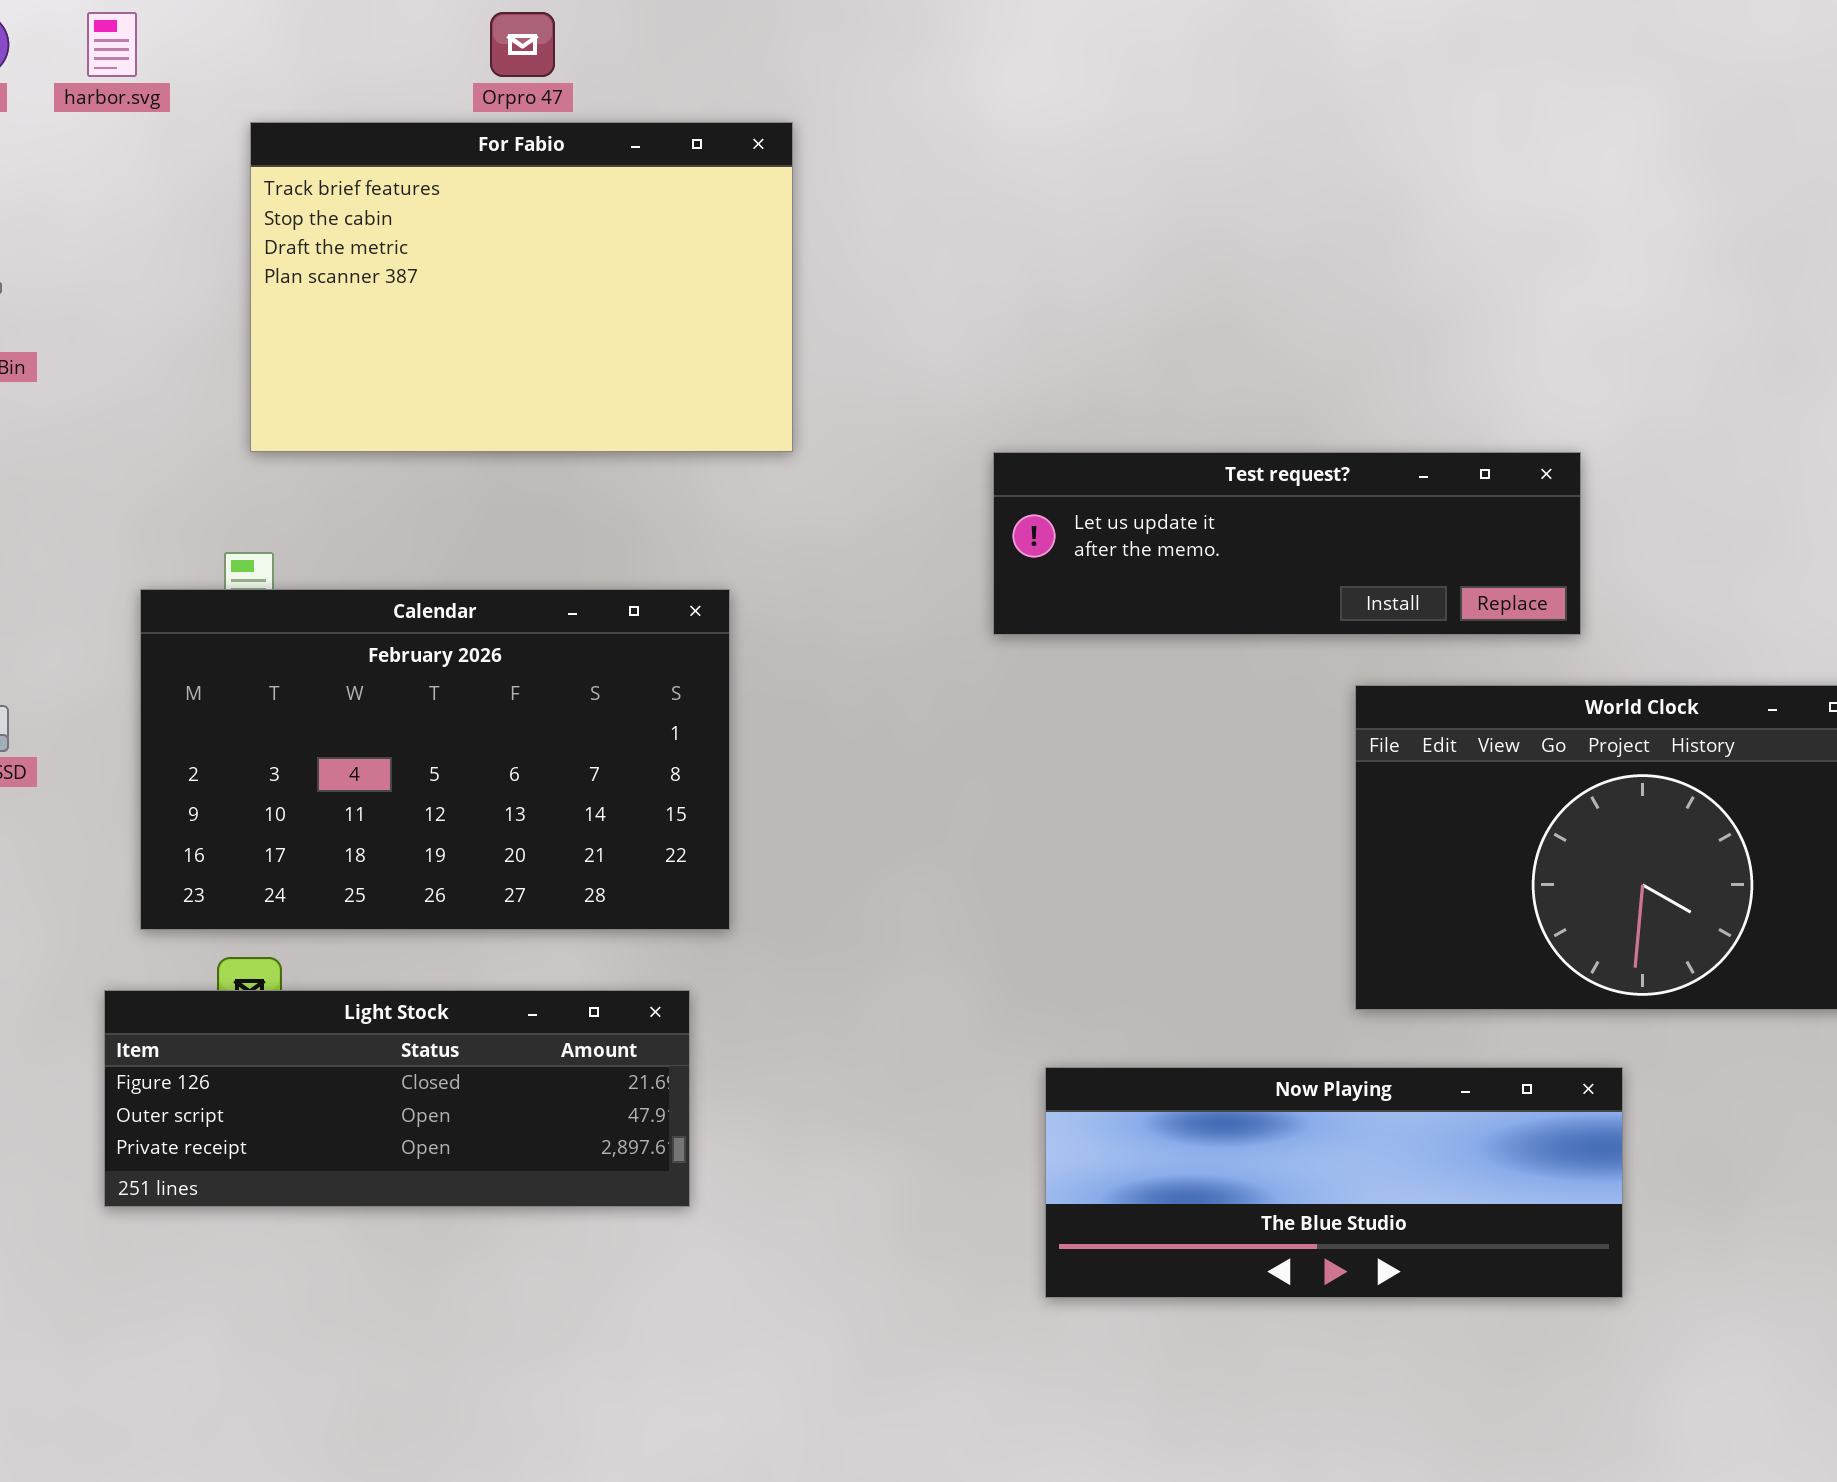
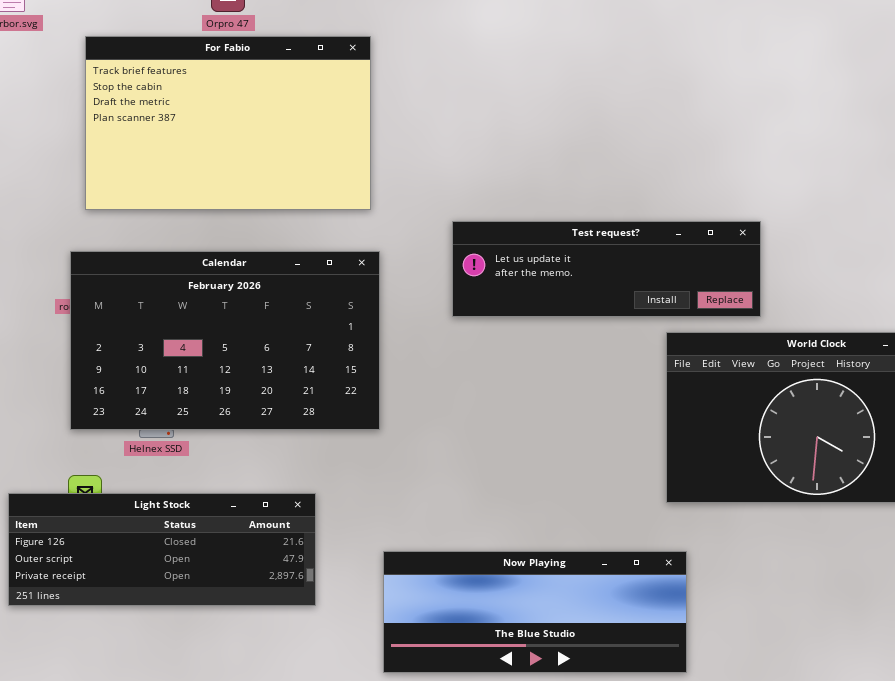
Test request?: [993,452,1581,635] -> [452,221,761,317], moved
Calendar: [140,589,730,930] -> [70,251,380,430], moved
Now Playing: [1045,1067,1623,1298] -> [383,551,687,673], moved

